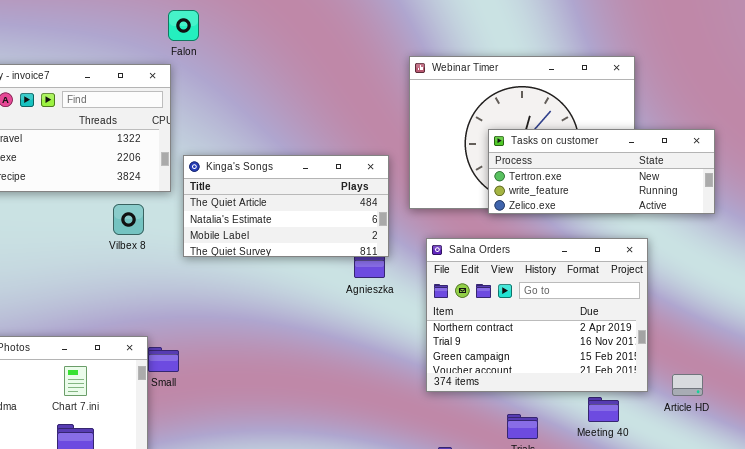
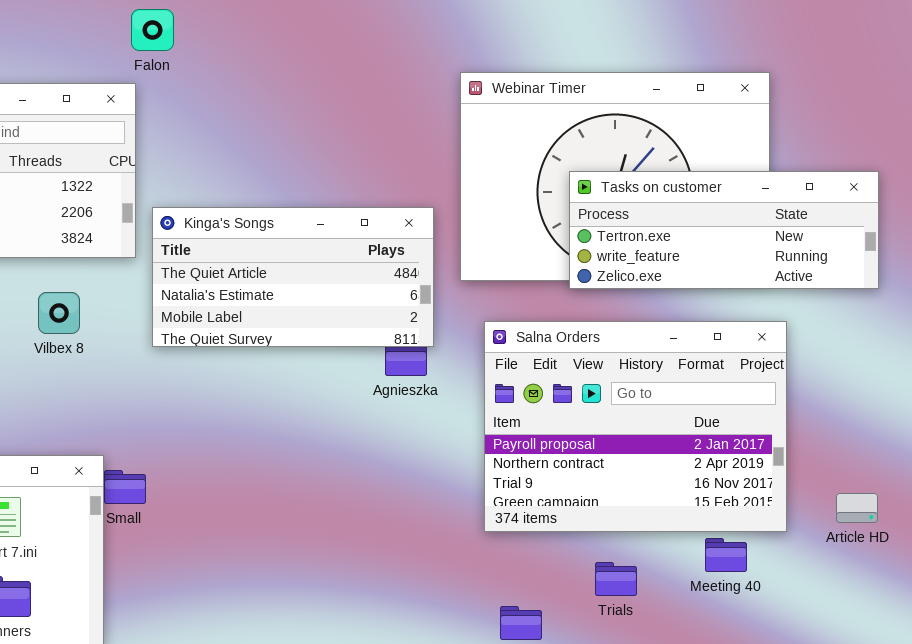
Vilbex 8: [113,204,144,235] -> [38,292,80,334], moved
Salna Orders: [426,238,648,392] -> [484,321,787,532], scrolled up 1 row
Article HD: [672,374,703,396] -> [836,493,878,523], moved

